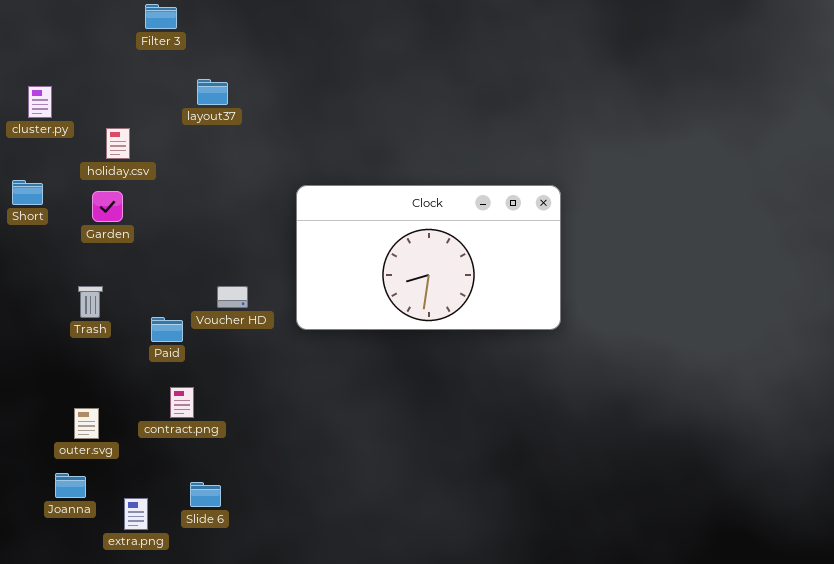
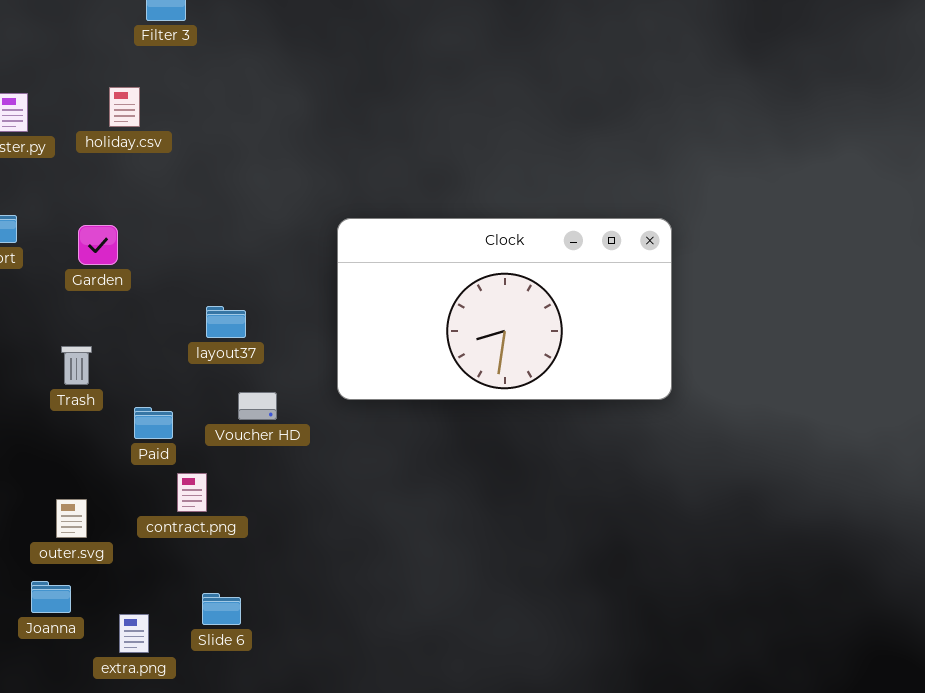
layout37: [197,79,228,105] -> [206,306,246,338], moved
holiday.csv: [106,128,130,159] -> [109,87,140,127], moved
Voucher HD: [217,286,248,308] -> [238,392,277,420], moved
Paid: [151,317,183,342] -> [134,407,173,439], moved

